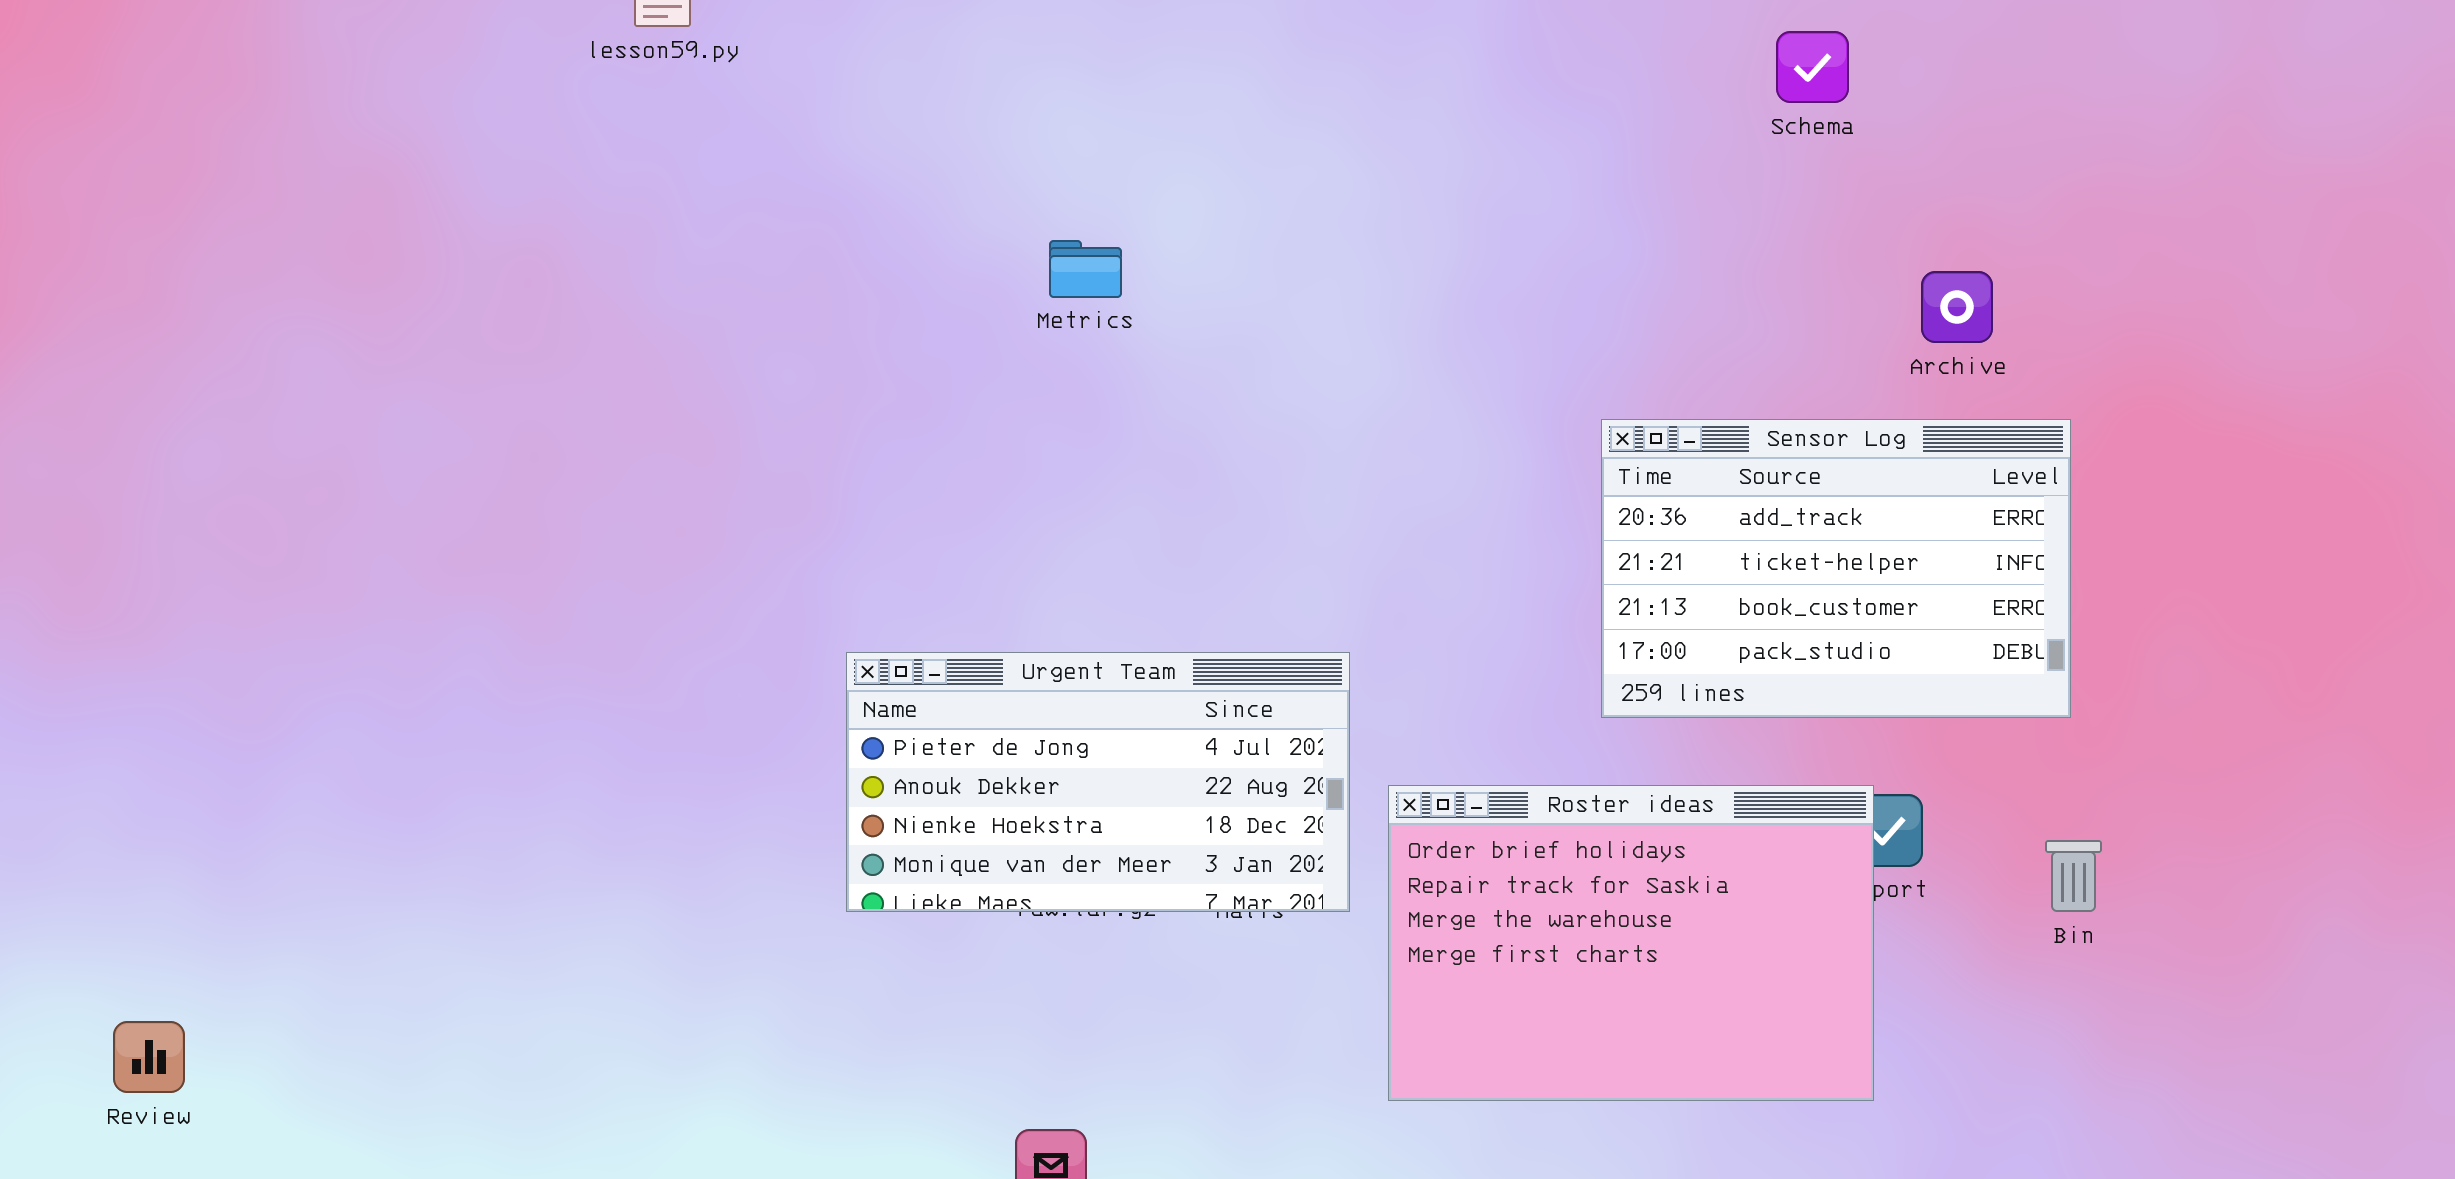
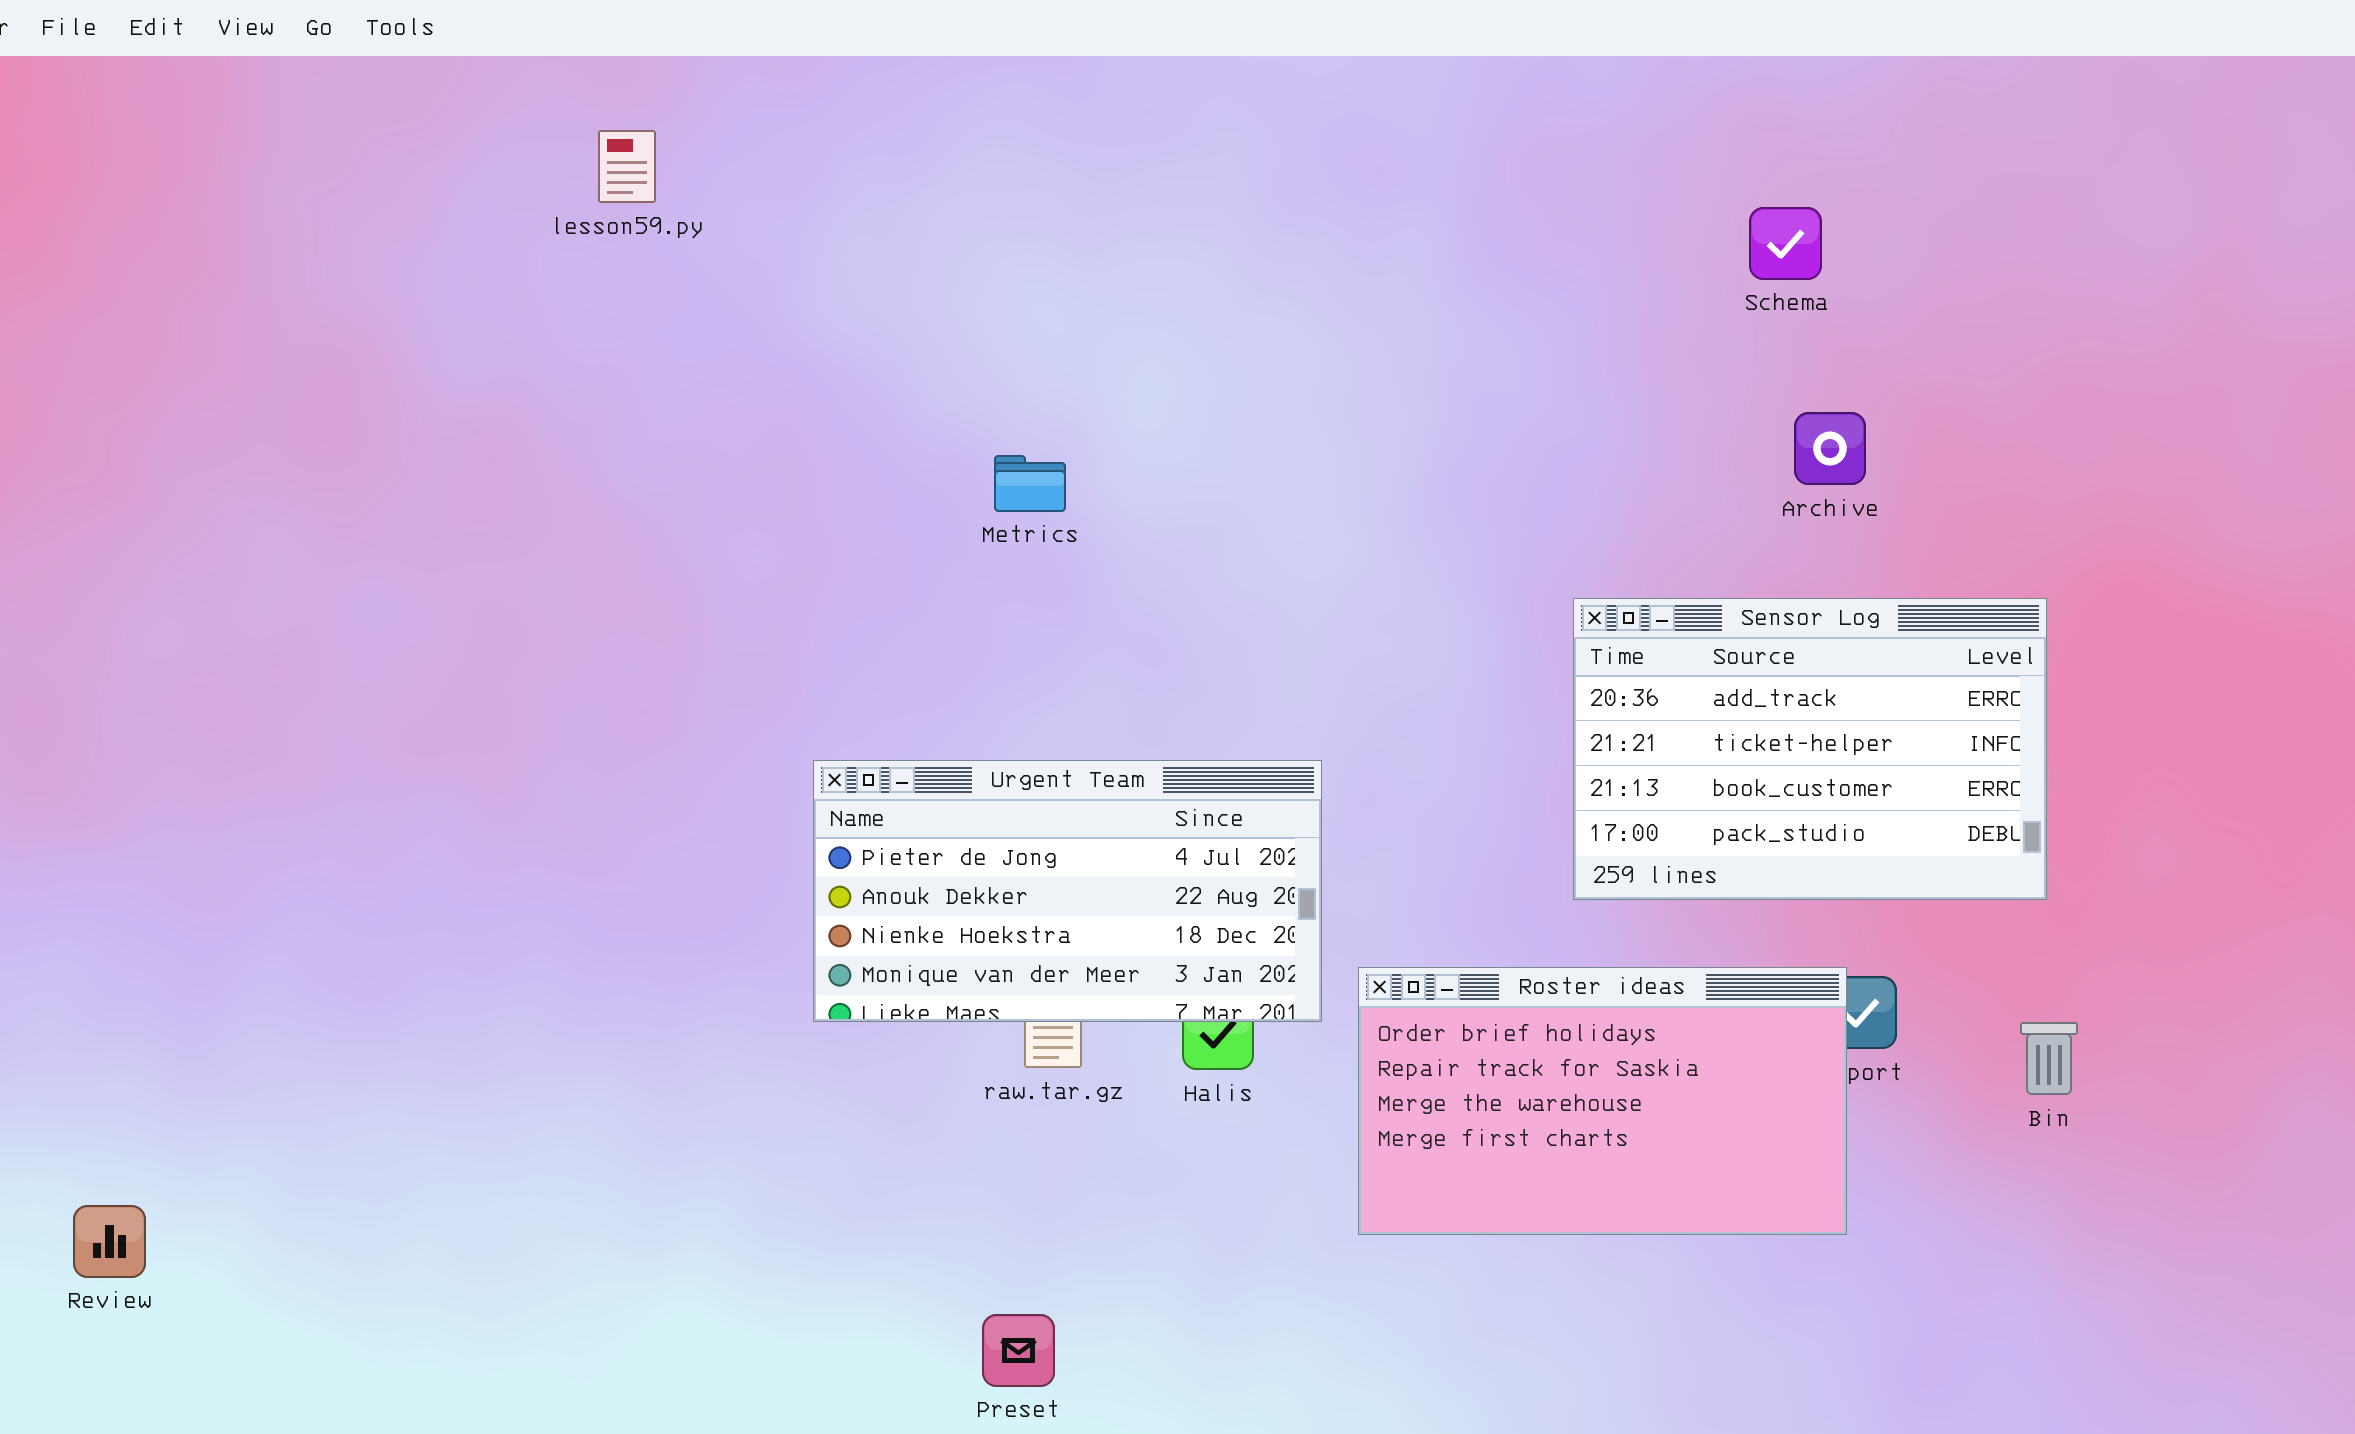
Metrics: [1049,240,1122,298] -> [994,455,1066,512], moved
Archive: [1921,271,1993,343] -> [1794,412,1866,485], moved
Urgent Team: [846,652,1350,912] -> [813,760,1322,1022], moved
Roster ideas: [1388,785,1874,1101] -> [1358,967,1847,1235], resized

